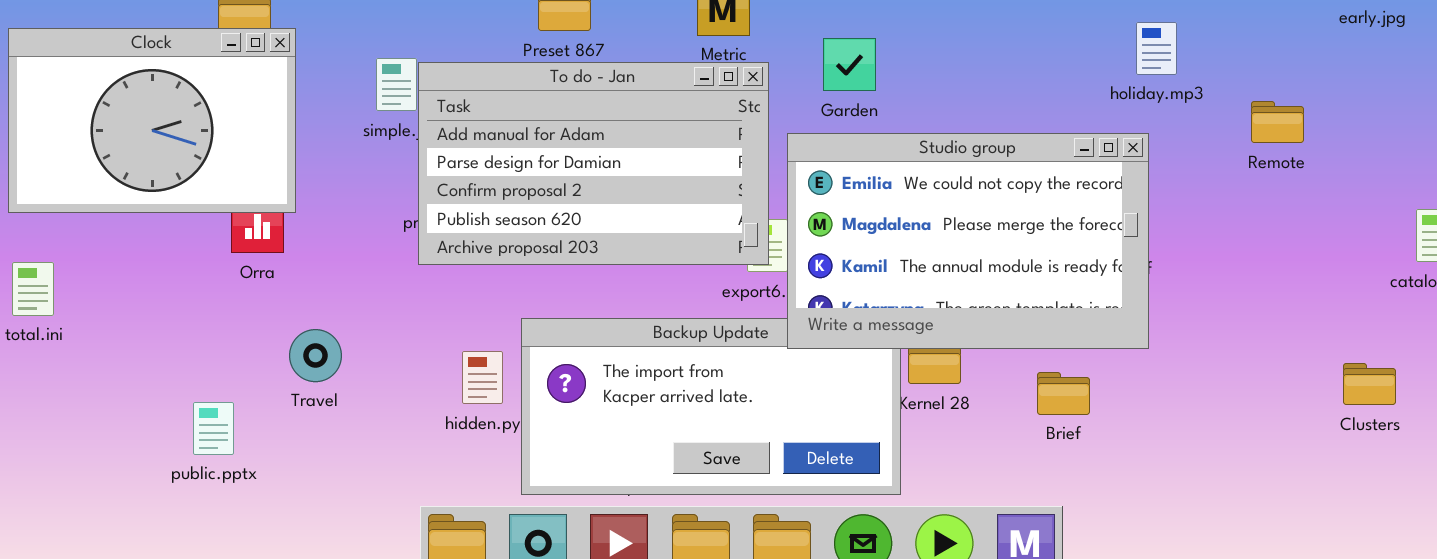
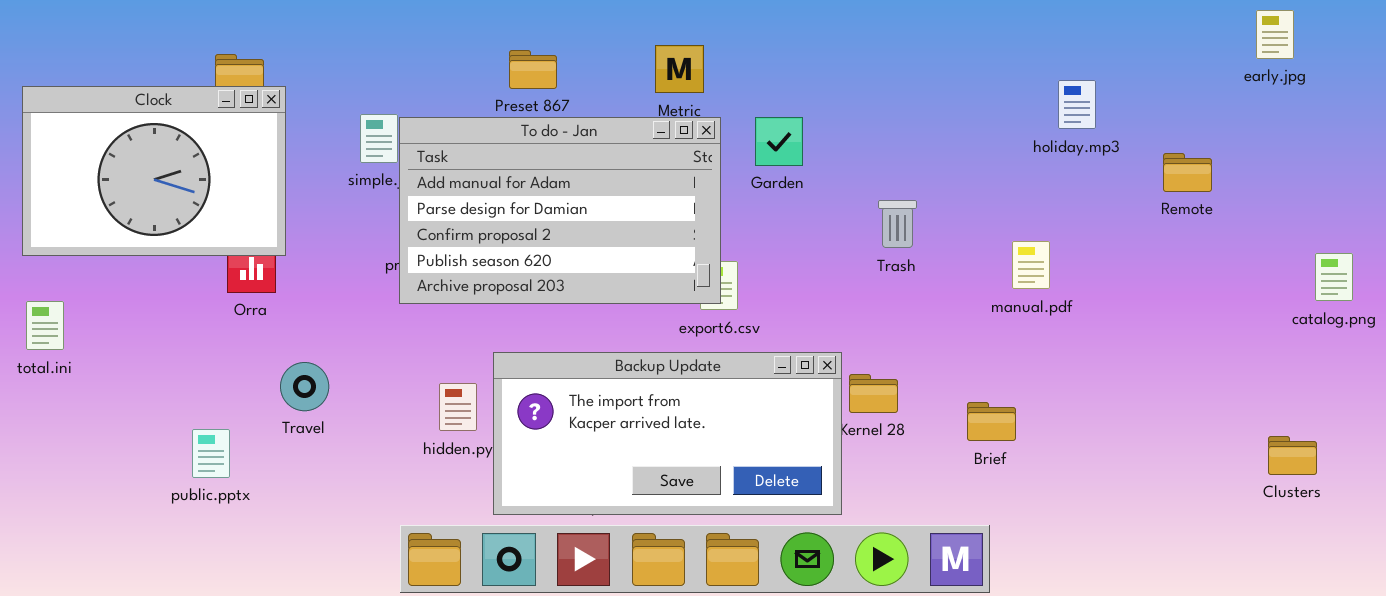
Garden: [823,38,876,91] -> [755,117,803,166], moved
Studio group: [787,133,1149,349] -> none, closed
Clusters: [1343,363,1396,405] -> [1268,436,1317,475], moved

